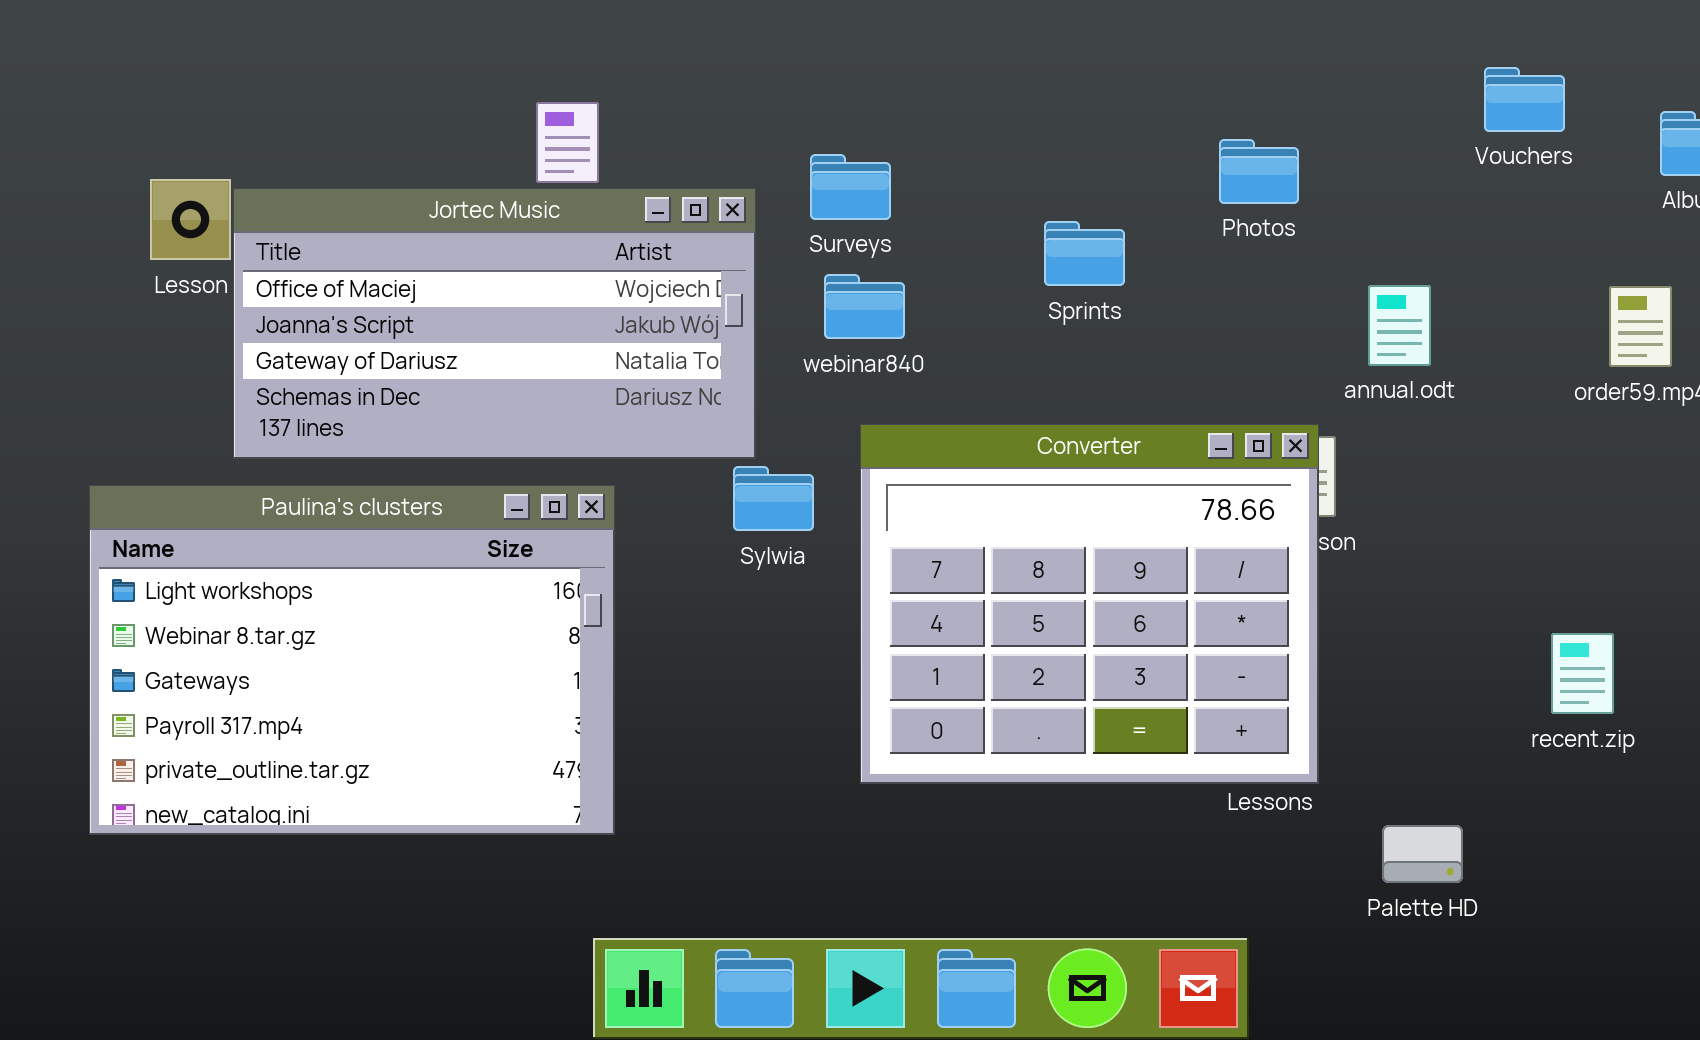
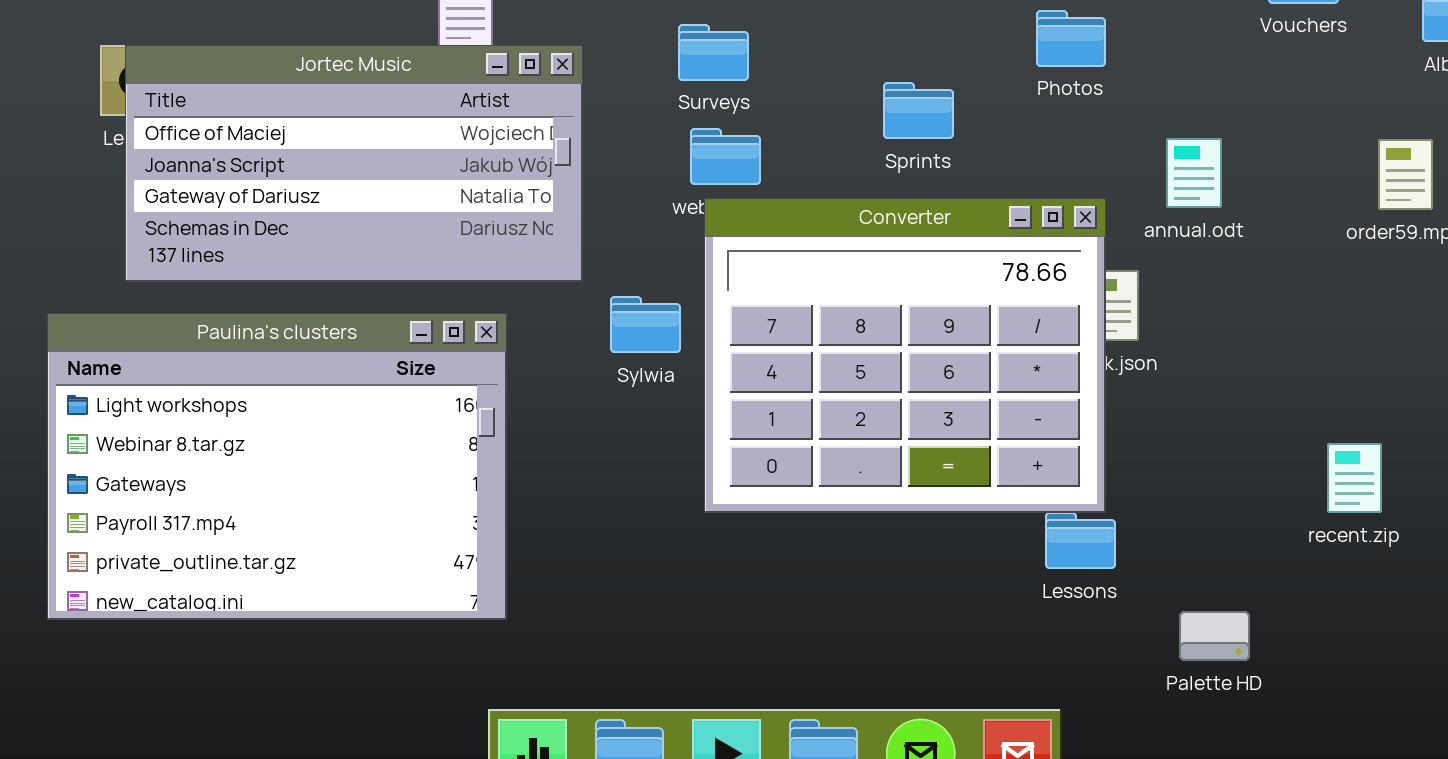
Jortec Music: [233,188,756,459] -> [125,45,583,282], moved
Converter: [860,424,1319,784] -> [704,198,1106,513], moved

